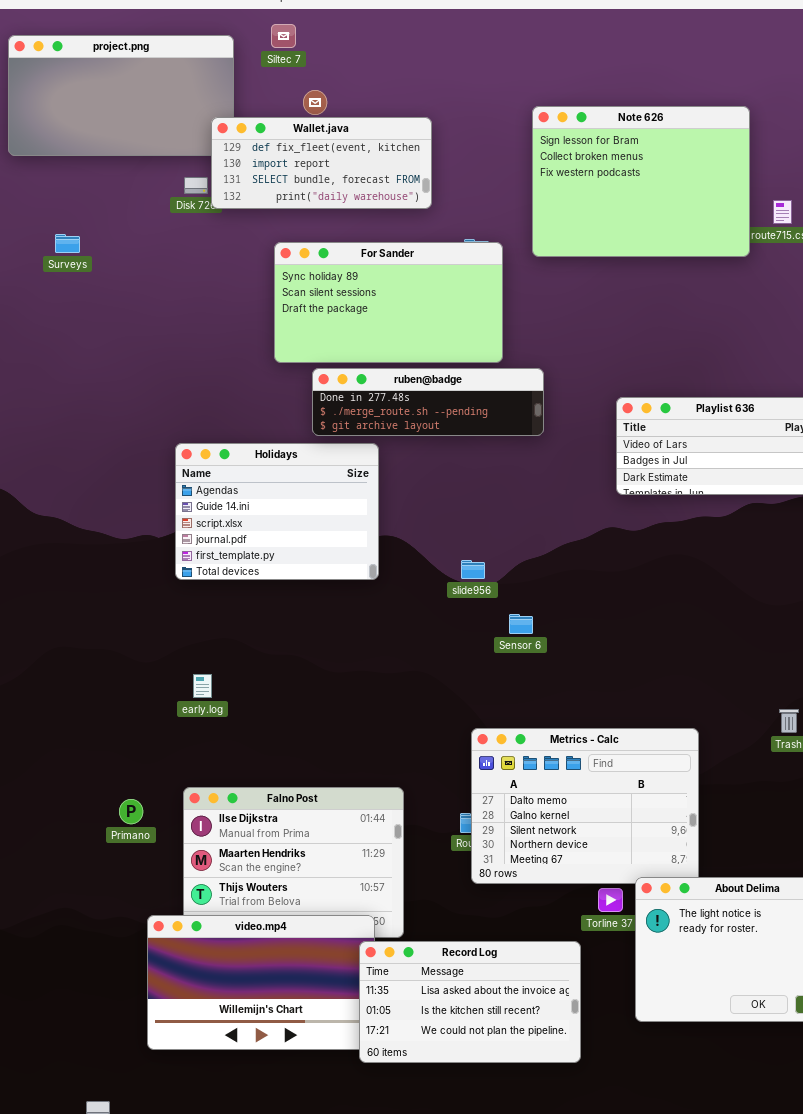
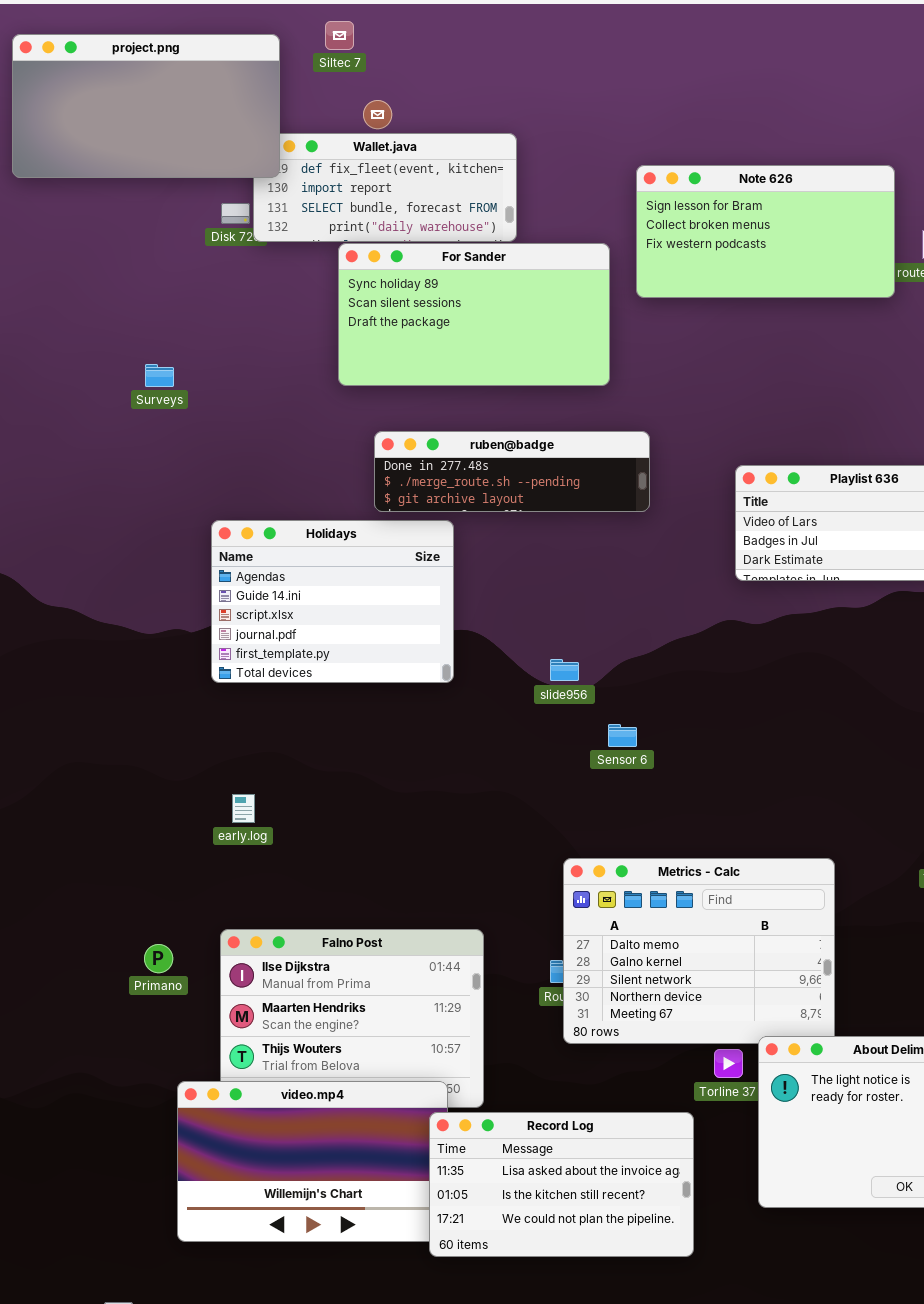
project.png: [8,35,234,156] -> [12,34,280,178], raised
Note 626: [532,106,750,257] -> [636,165,895,298], resized
Surveys: [55,234,80,253] -> [145,364,174,387], moved
For Sander: [274,242,503,363] -> [338,243,610,386], moved

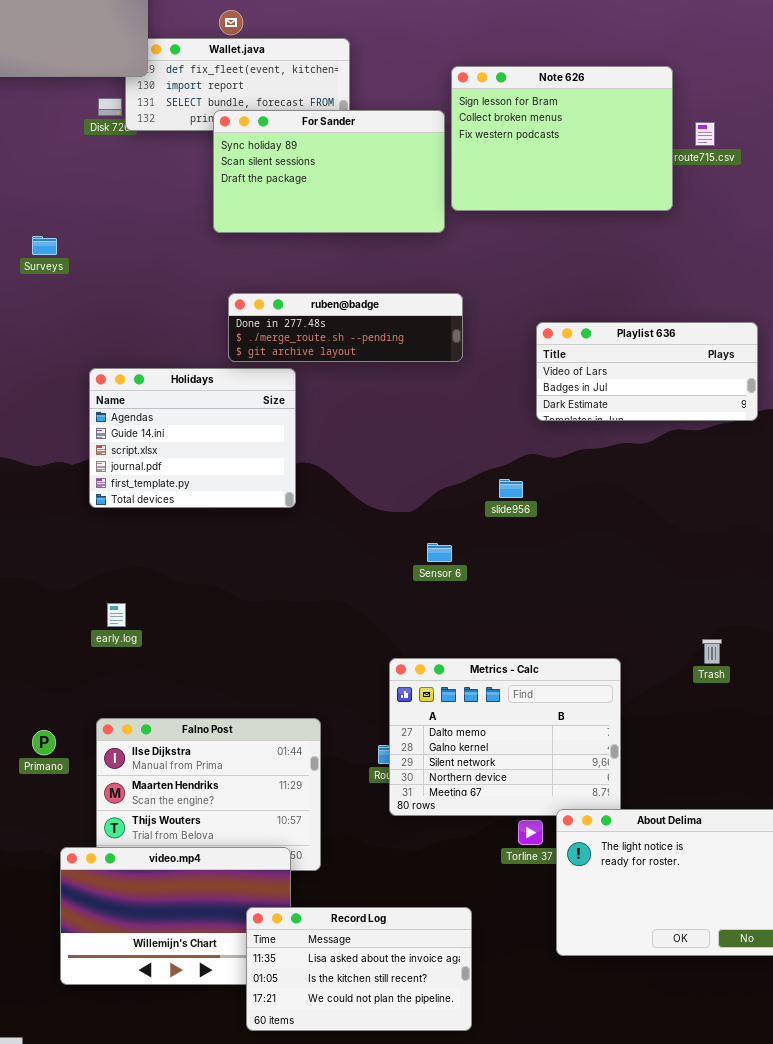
Note 626: [636,165,895,298] -> [451,66,673,211], resized
For Sander: [338,243,610,386] -> [213,110,445,233], moved
slide956: [550,659,579,681] -> [499,479,523,498], moved
Record Log: [429,1112,694,1257] -> [246,907,472,1031], moved

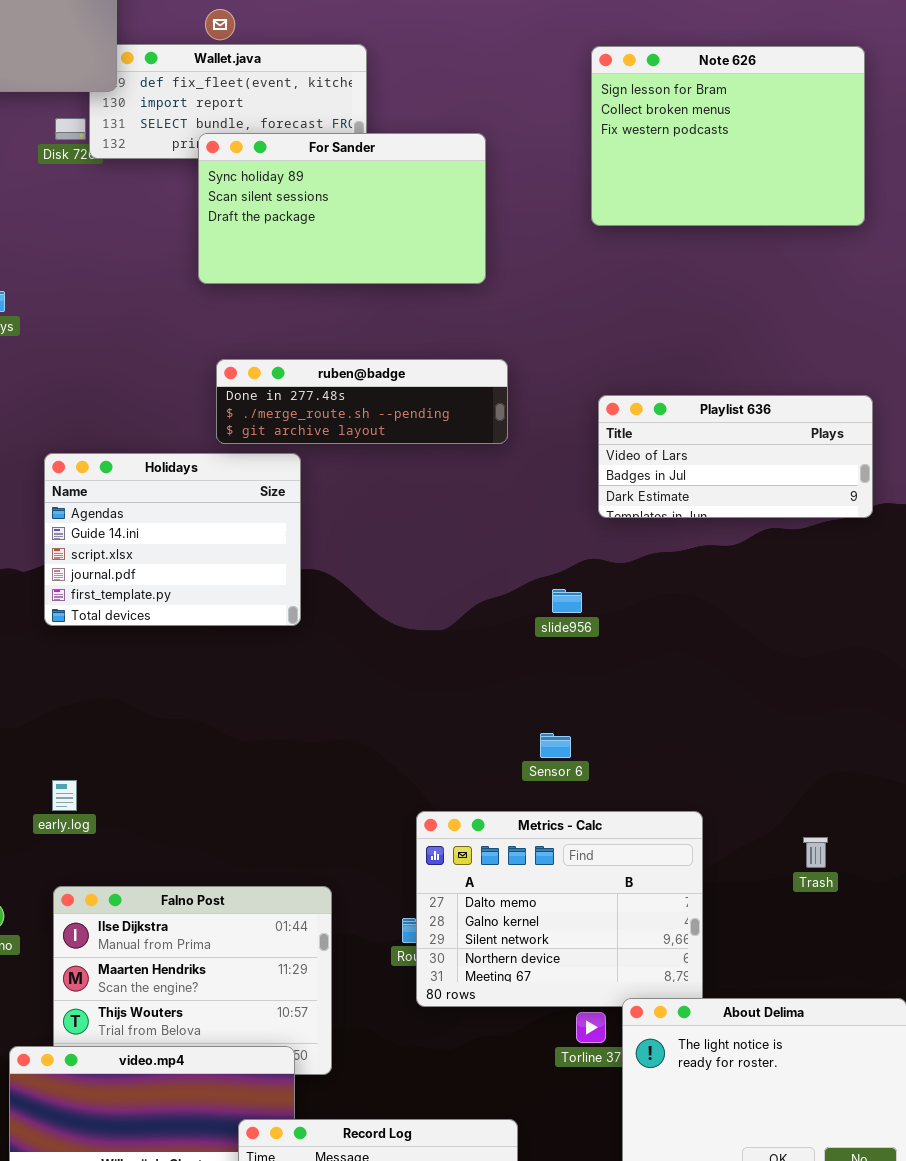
Note 626: [451,66,673,211] -> [591,46,865,226], moved
Sensor 6: [427,543,452,562] -> [540,733,571,758], moved
early.log: [107,603,126,627] -> [52,780,77,811], moved
Trash: [702,639,722,664] -> [803,837,828,868], moved

